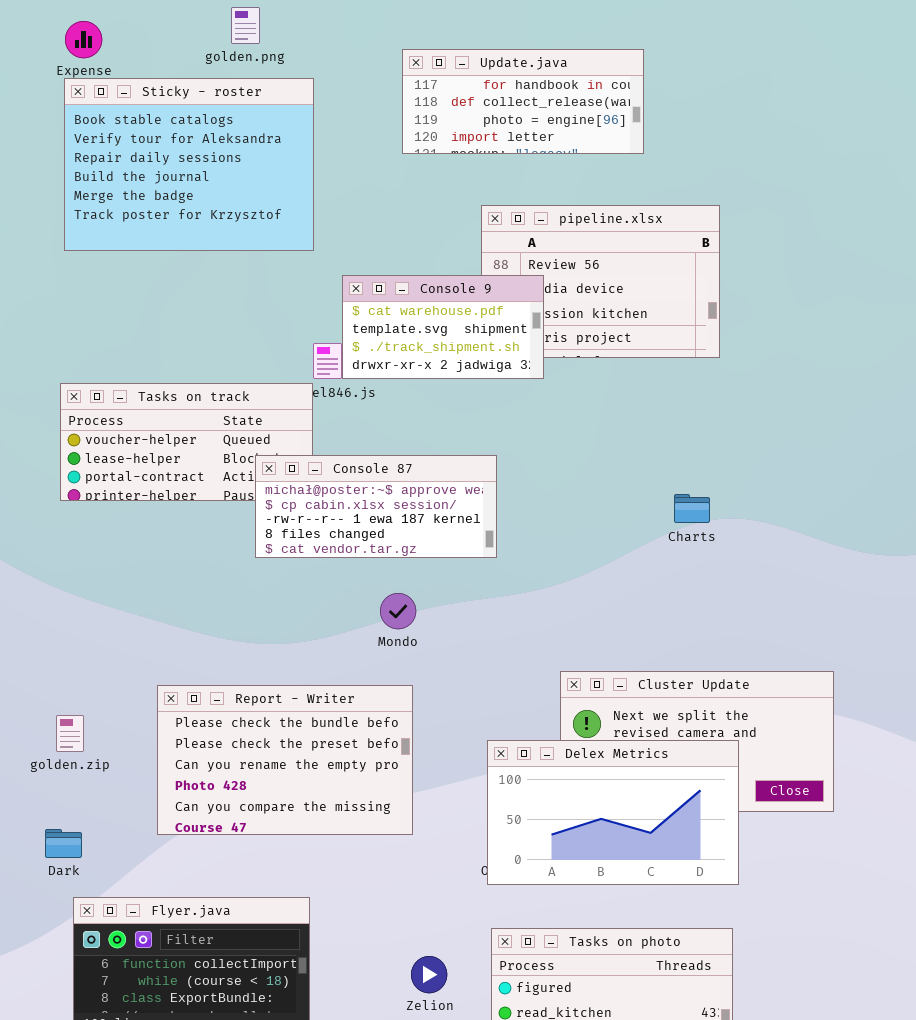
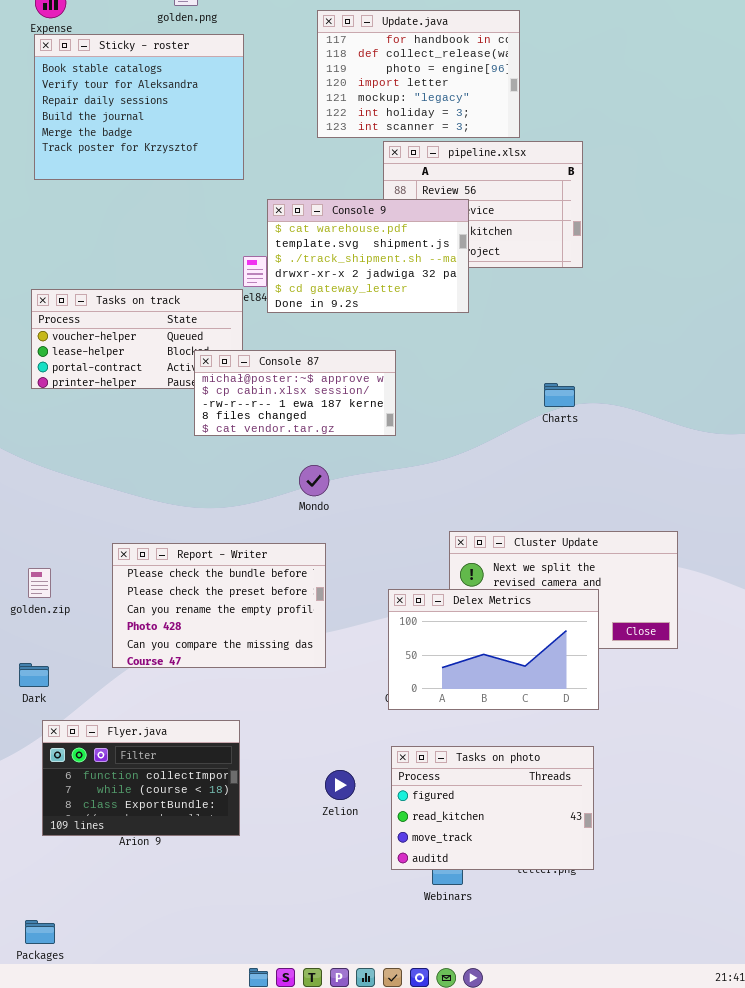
Update.java: [402,49,644,154] -> [317,10,520,138], resized
Console 9: [342,275,544,379] -> [267,199,469,313], resized

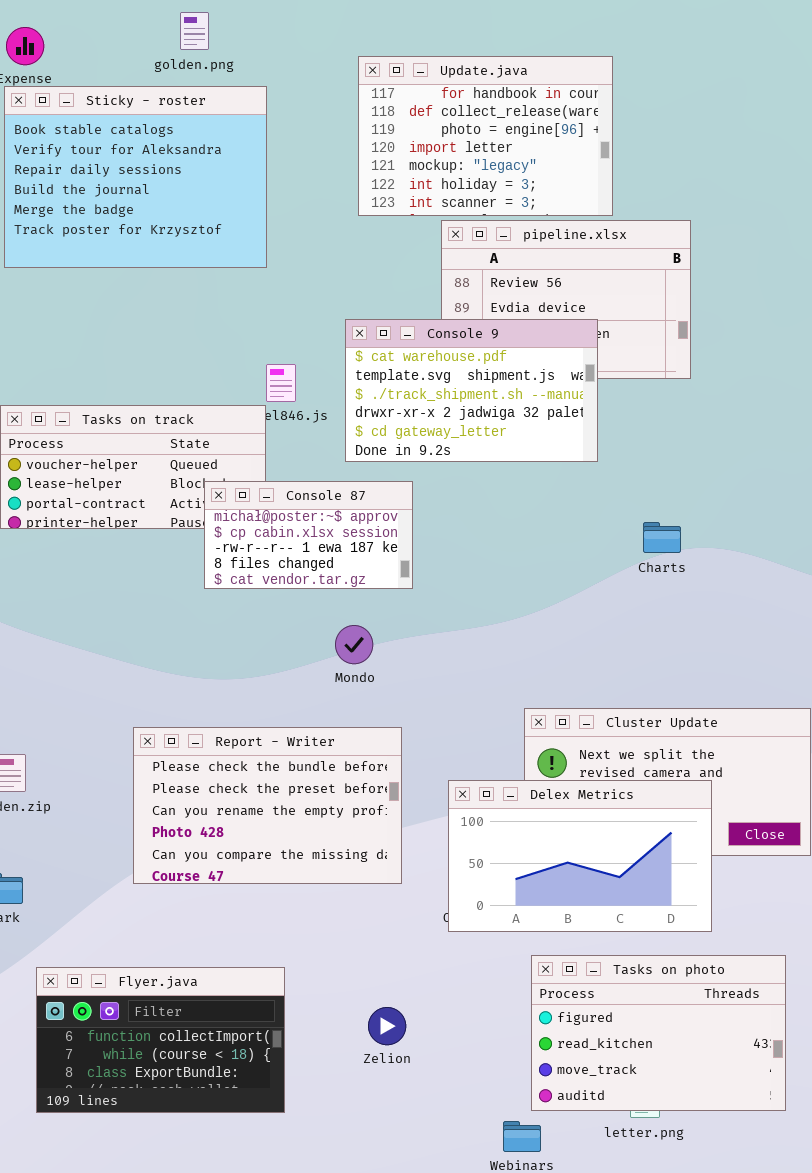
Console 9: [267,199,469,313] -> [345,319,598,462], moved
Console 87: [194,350,396,436] -> [204,481,413,589], resized
Report - Writer: [112,543,326,668] -> [133,727,402,884], moved
Flyer.java: [42,720,240,836] -> [36,967,285,1113], moved
Tasks on photo: [391,746,594,870] -> [531,955,786,1111], moved

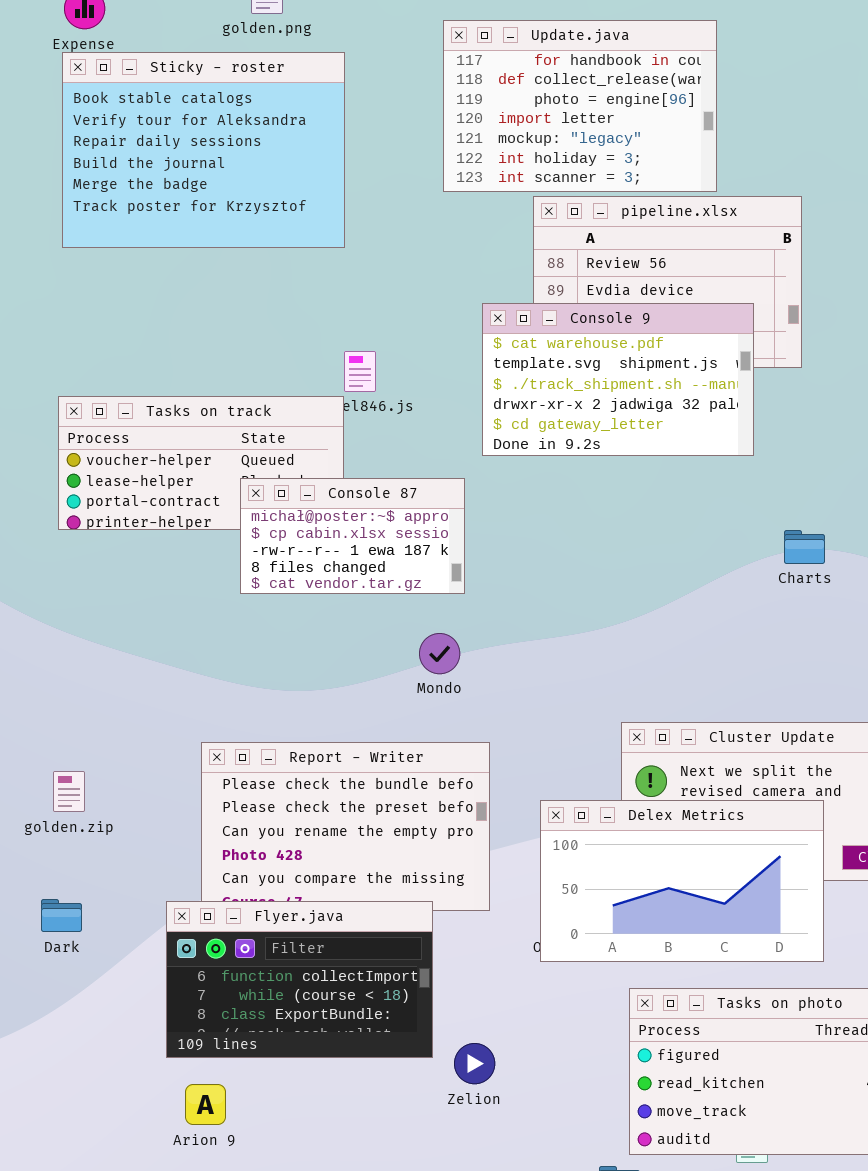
Console 9: [345,319,598,462] -> [482,303,754,456], moved
Console 87: [204,481,413,589] -> [240,478,465,594], moved
Charts: [643,522,681,553] -> [784,530,825,564], moved
Flyer.java: [36,967,285,1113] -> [166,901,433,1058], moved

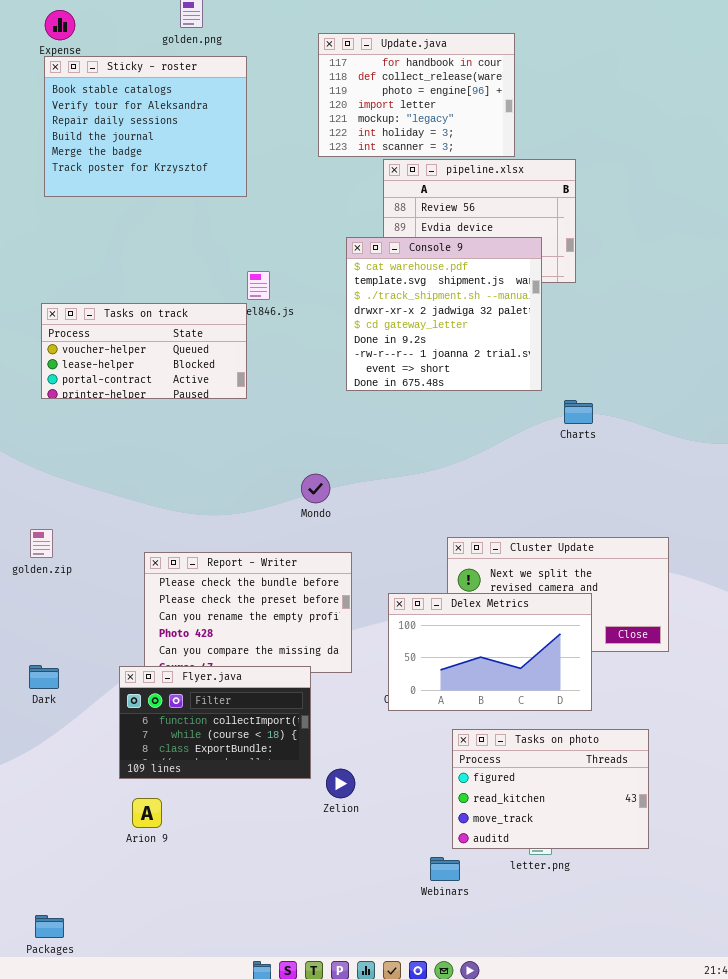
Console 9: [482,303,754,456] -> [346,237,542,391], resized
Console 87: [240,478,465,594] -> none, closed
golden.zip: [53,771,85,812] -> [30,529,53,558], moved

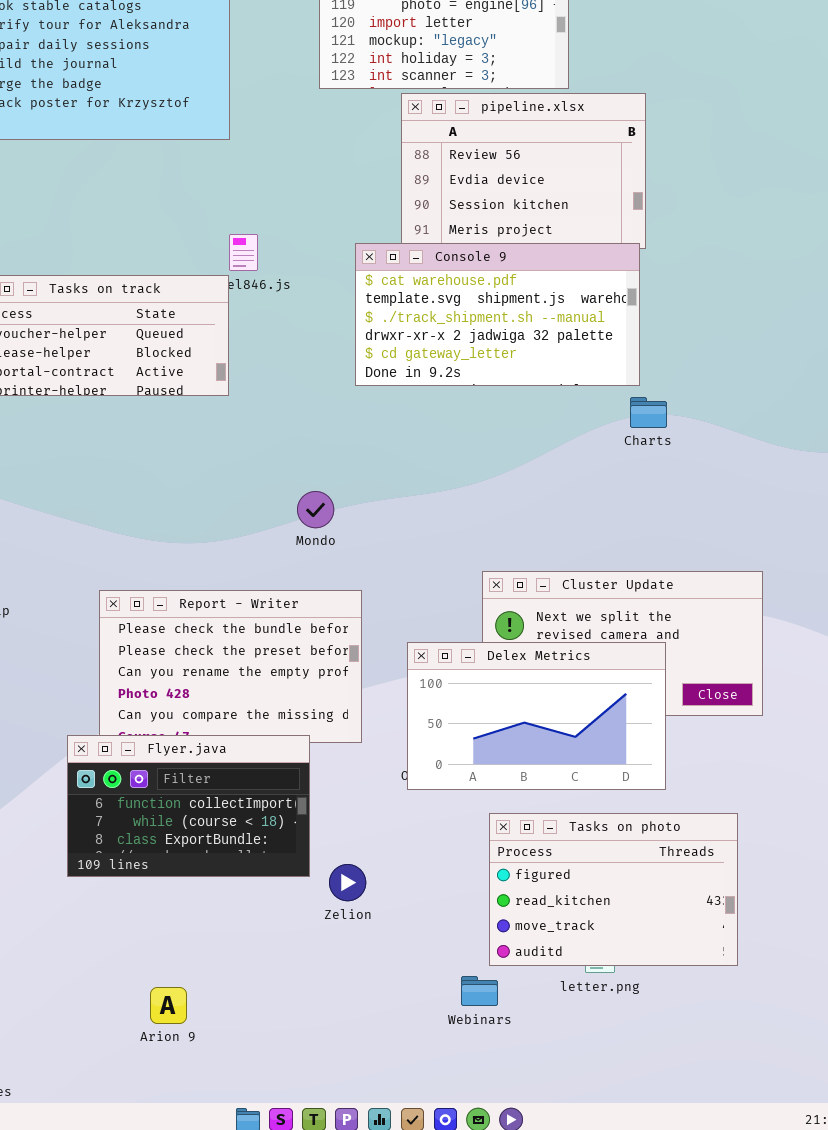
Console 9: [346,237,542,391] -> [355,243,640,386], resized
Arion 9: [132,798,162,828] -> [150,987,187,1024], moved

